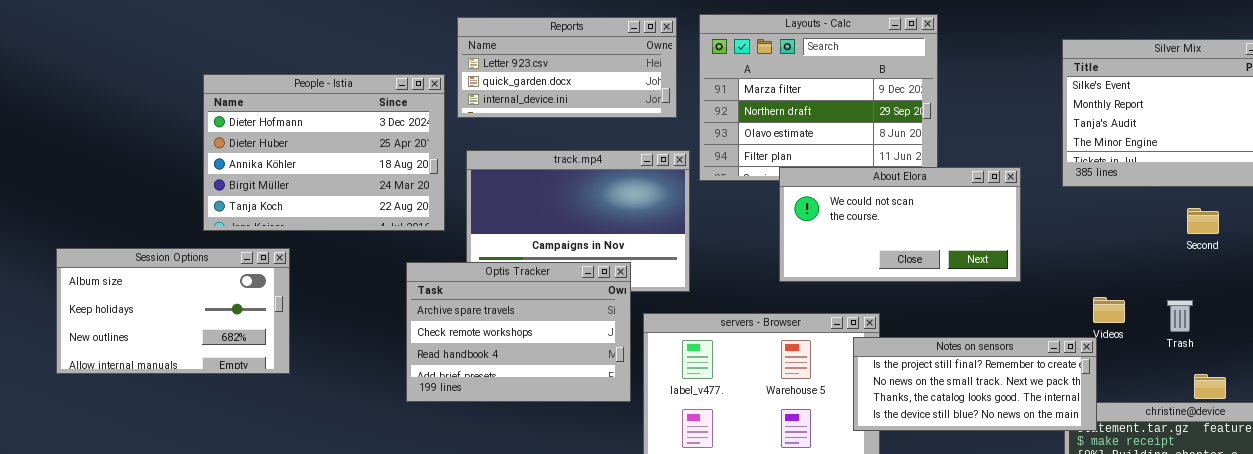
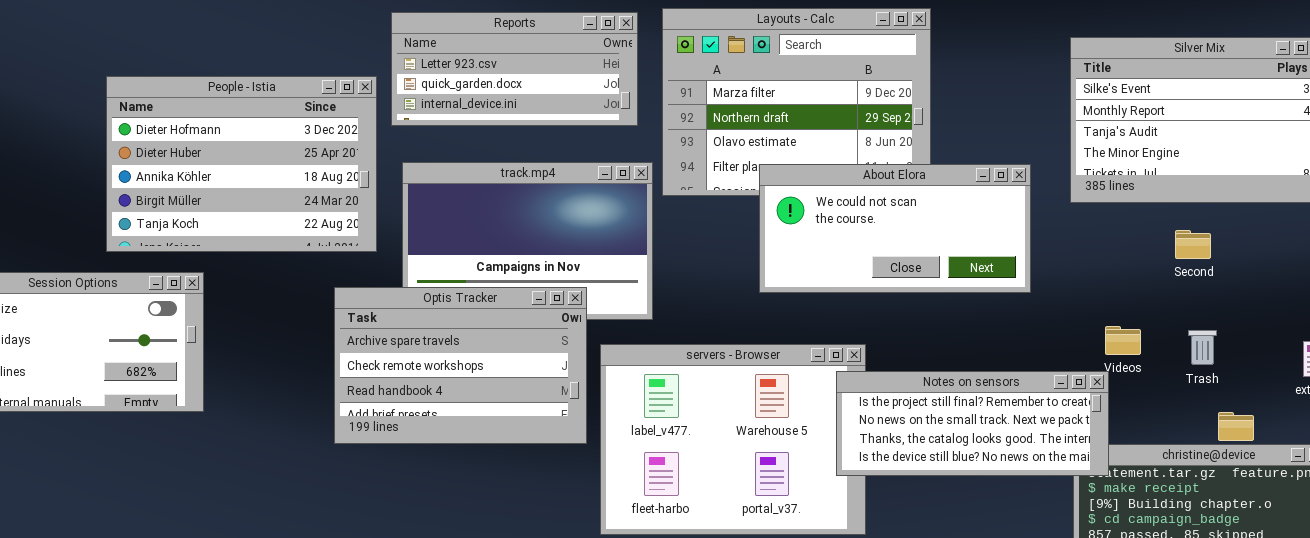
About Elora: [779,167,1021,282] -> [759,164,1031,293], moved
Second: [1187,208,1219,234] -> [1175,230,1211,259], moved

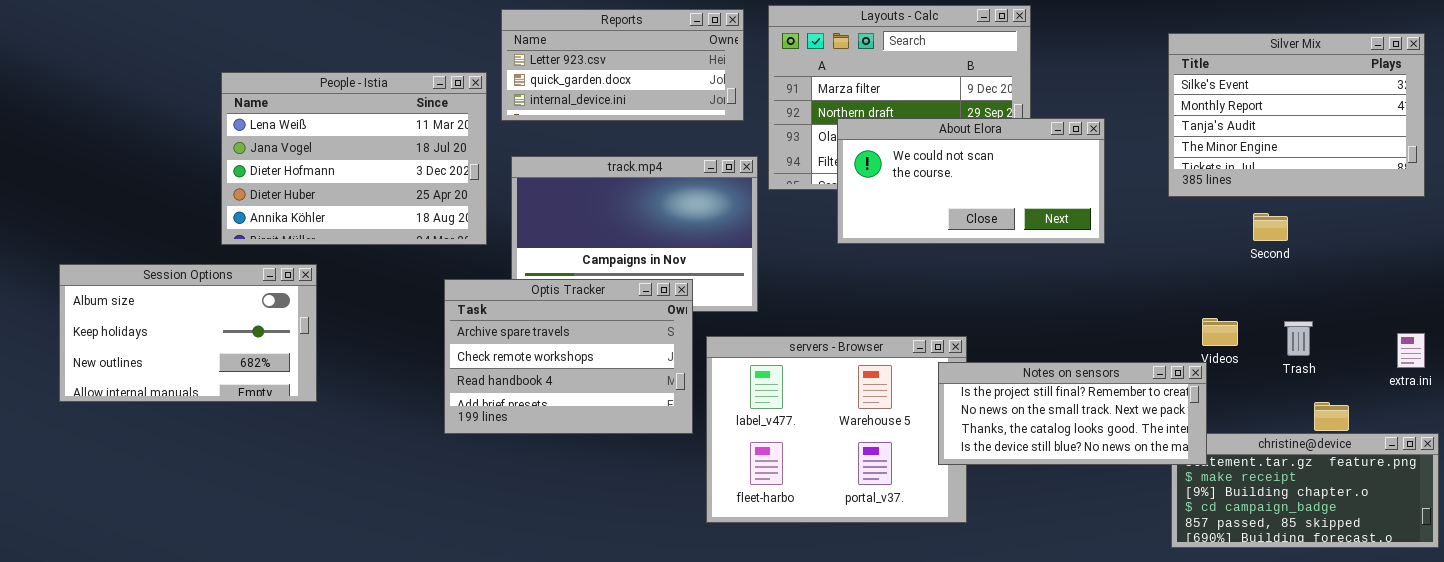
People - Istia: [106,76,377,252] -> [221,72,487,245], scrolled up 2 rows
About Elora: [759,164,1031,293] -> [837,118,1105,244], moved
Second: [1175,230,1211,259] -> [1253,213,1288,241], moved

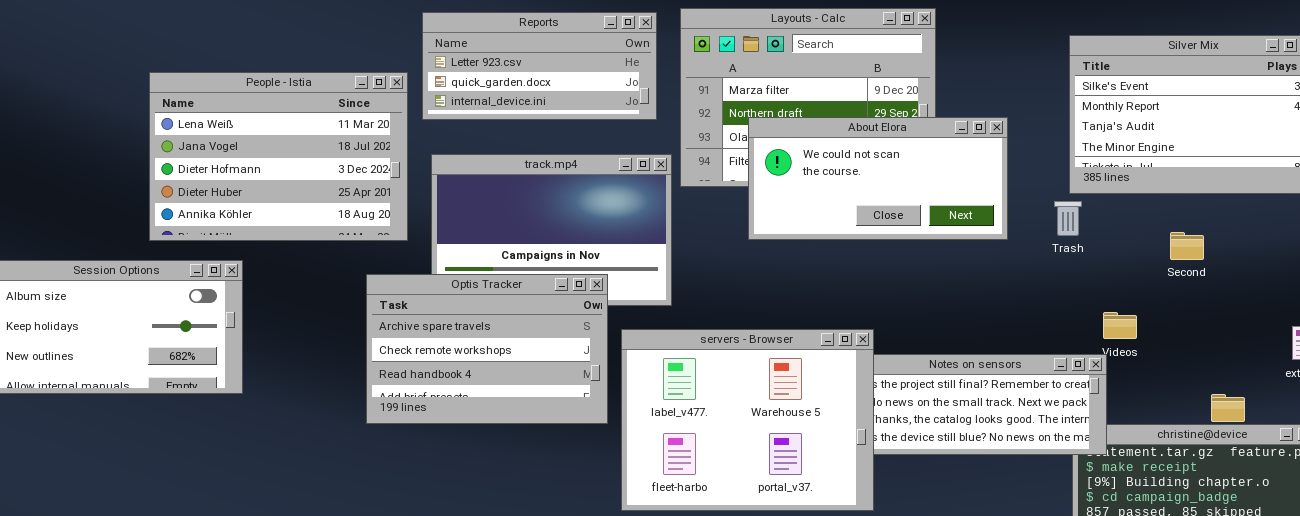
Second: [1253,213,1288,241] -> [1170,232,1204,260], moved
Trash: [1284,321,1313,356] -> [1054,201,1082,236], moved
servers - Browser: [706,336,967,523] -> [621,329,874,511], raised

